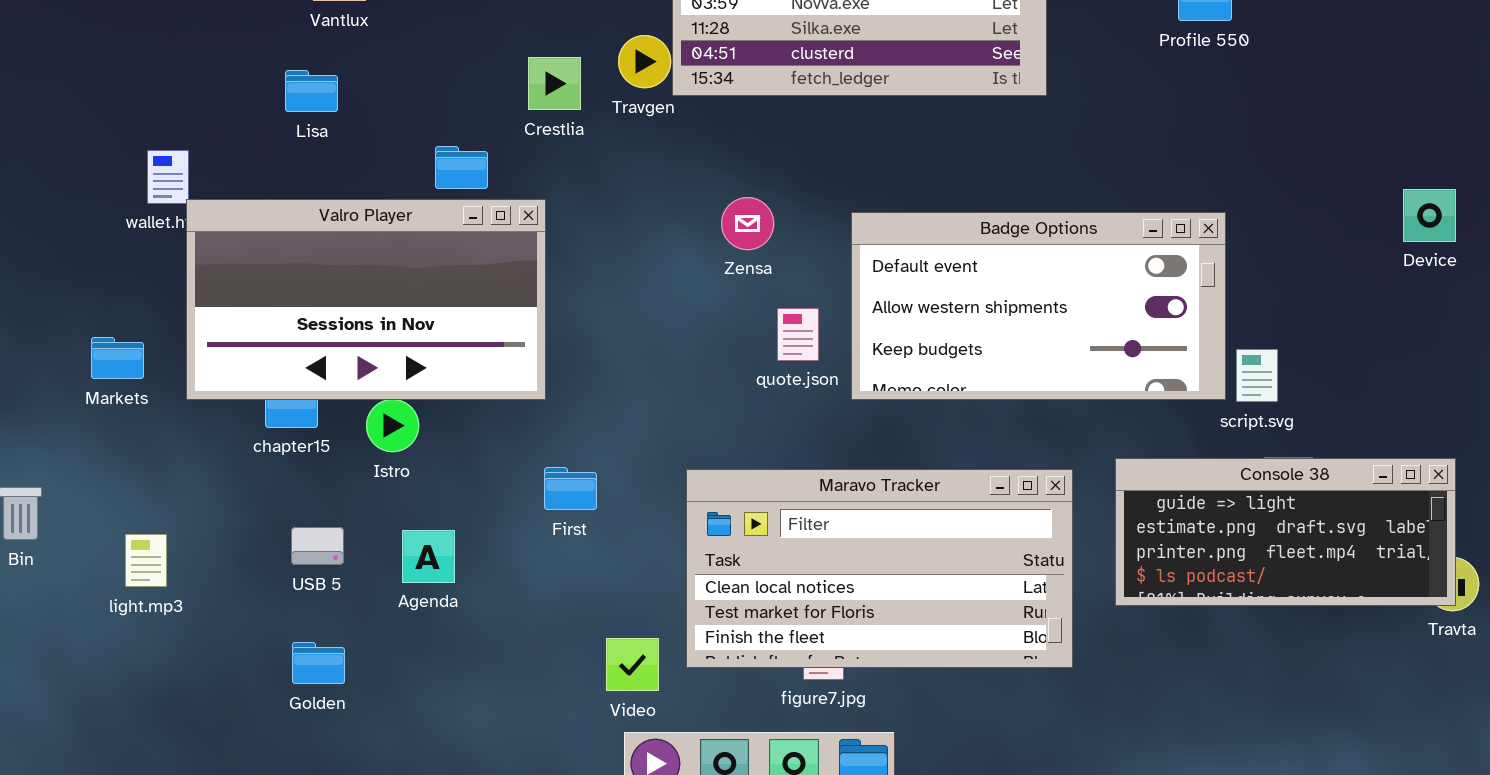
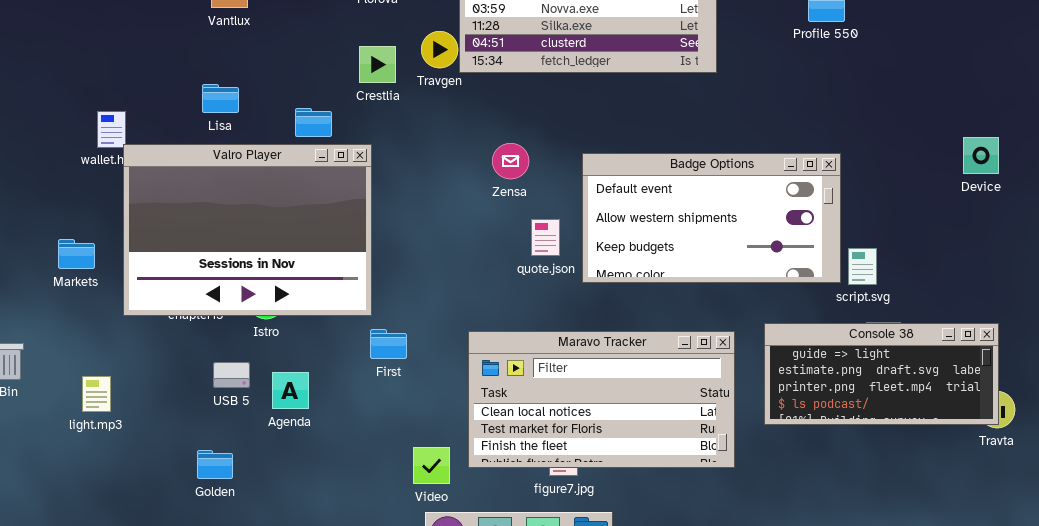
Lisa: [285,70,338,112] -> [202,84,239,113], moved
Valro Player: [186,199,546,400] -> [123,144,372,316], resized
USB 5: [291,527,344,565] -> [213,362,250,388], moved

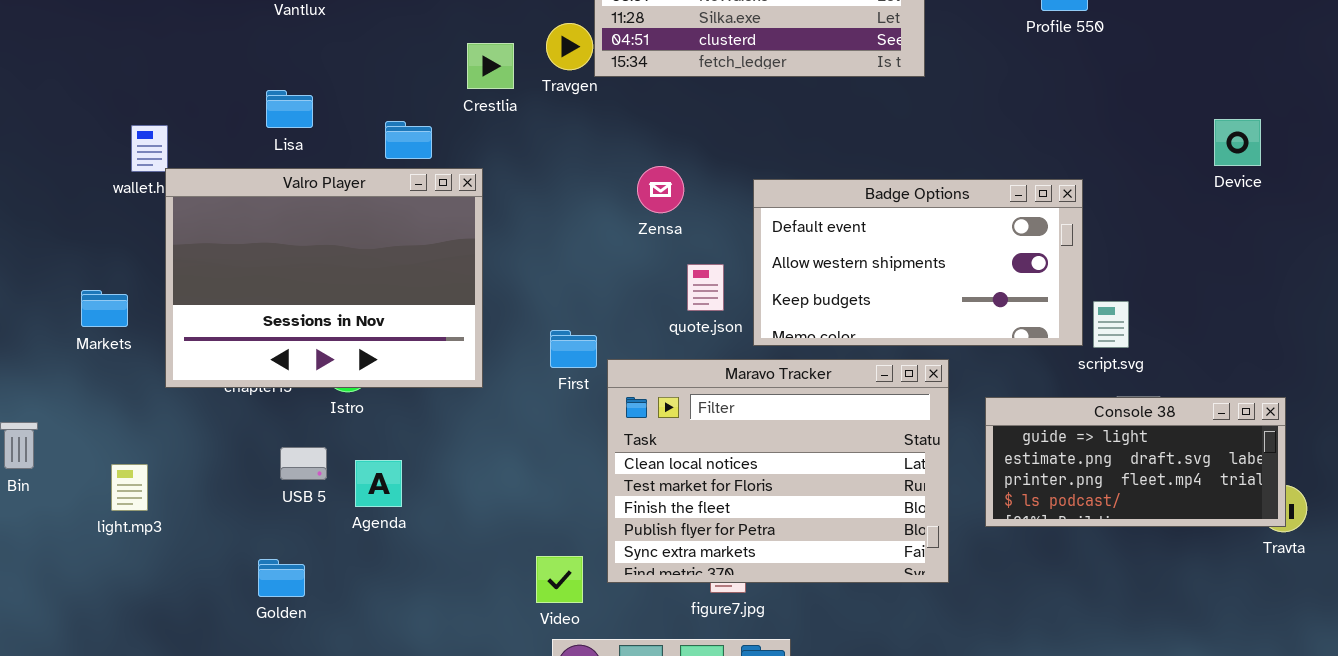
Device: [963,137,999,174] -> [1214,119,1261,166], moved
First: [370,329,407,359] -> [550,330,597,368], moved
Maravo Tracker: [468,331,735,468] -> [607,359,949,583], resized

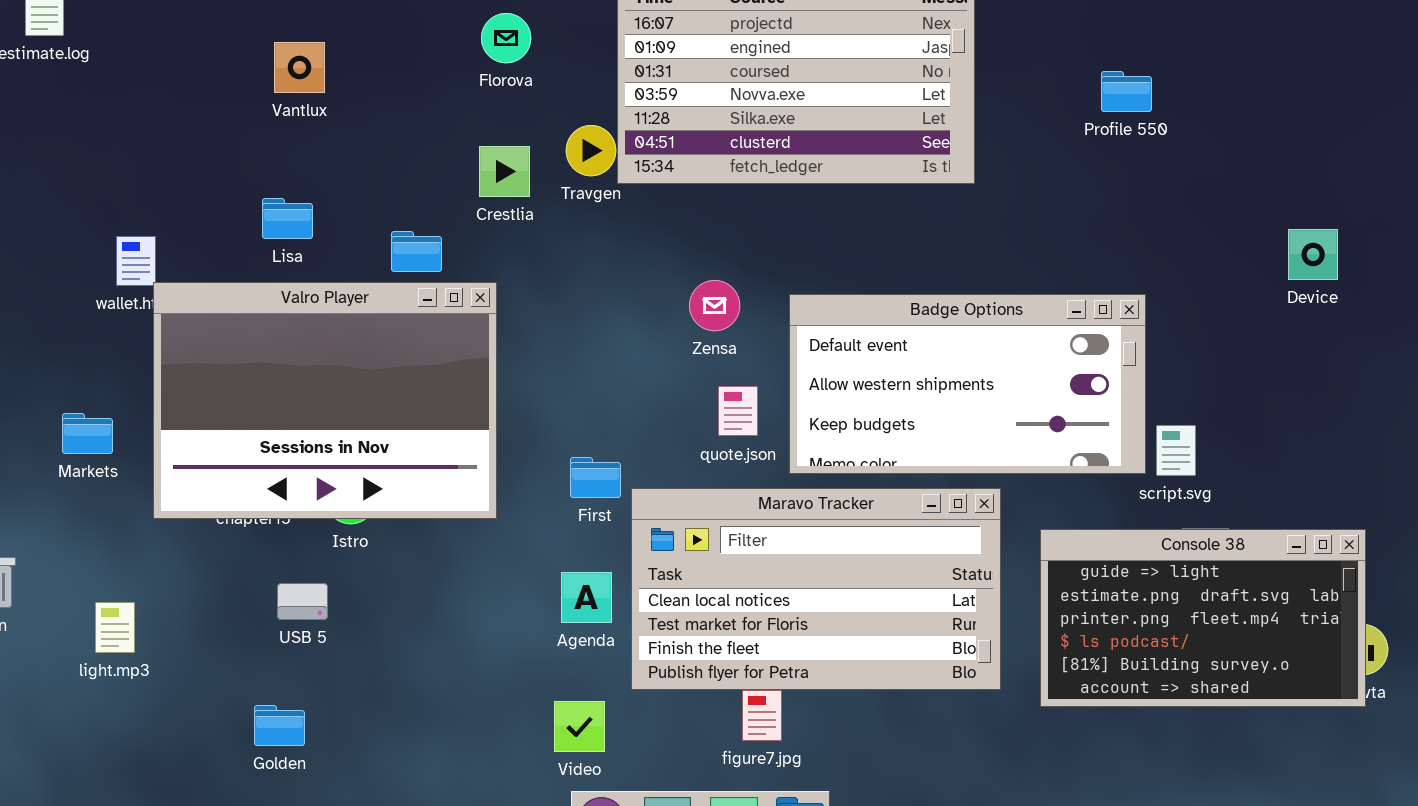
Zensa: [637,166,684,213] -> [689,280,740,331], moved
Maravo Tracker: [607,359,949,583] -> [631,488,1001,690], resized
Console 38: [985,397,1286,527] -> [1040,529,1366,707], resized
Agenda: [355,460,402,507] -> [561,572,612,623], moved

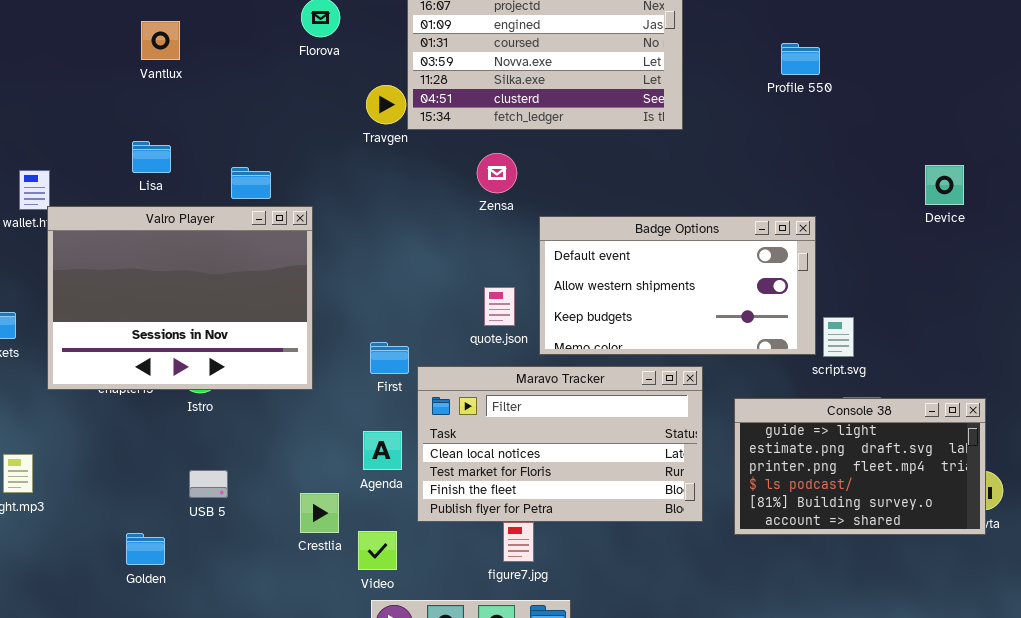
Crestlia: [479,146,530,197] -> [300,493,339,533], moved
Zensa: [689,280,740,331] -> [477,153,517,193], moved
USB 5: [277,583,328,620] -> [189,470,228,498], moved

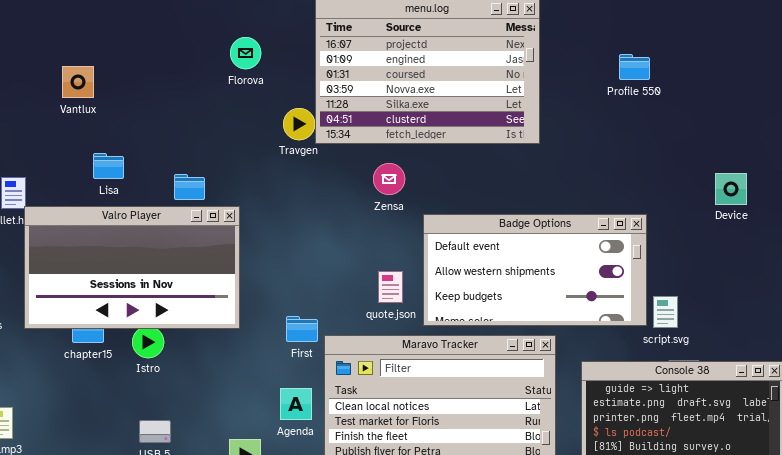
Vantlux: [141,21,180,60] -> [62,66,94,98], moved
Profile 550: [781,43,820,75] -> [619,54,650,80], moved
Device: [925,165,964,205] -> [715,173,747,205], moved
Valro Player: [47,206,313,390] -> [24,206,240,329], resized

